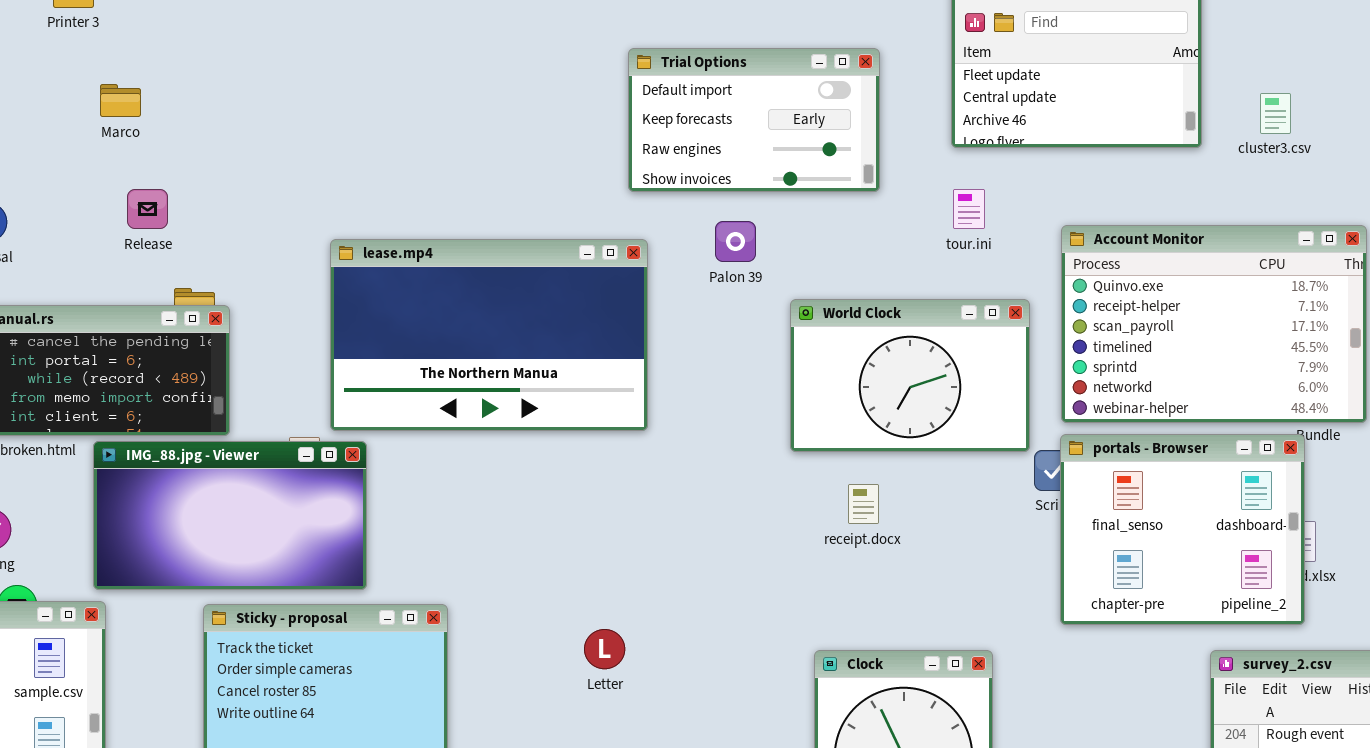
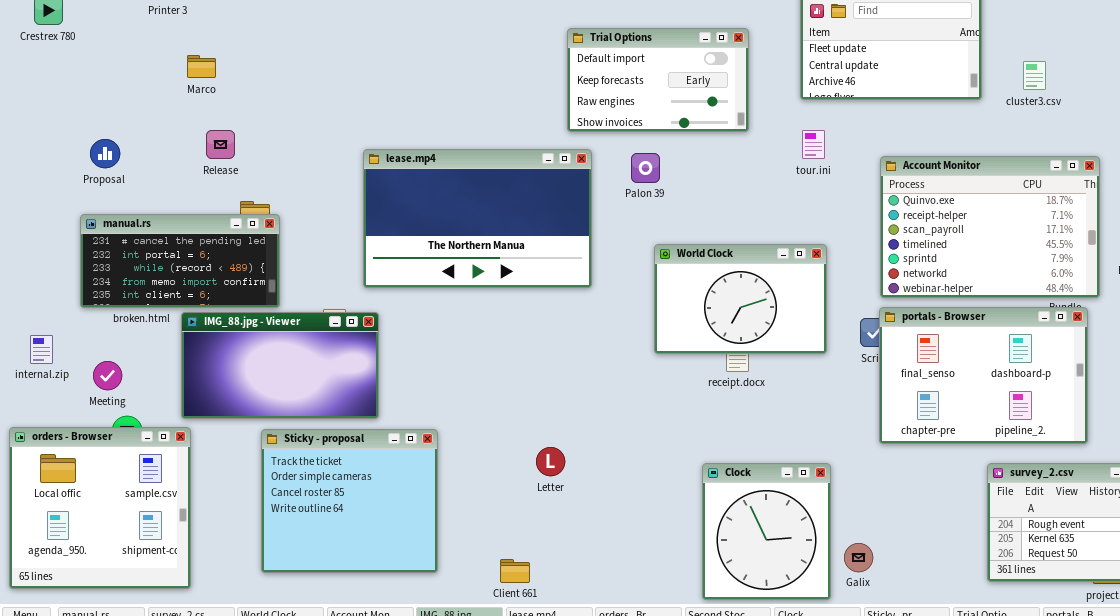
lease.mp4: [330,239,648,431] -> [363,149,592,288], moved
World Clock: [790,299,1030,452] -> [654,244,827,354], moved
portals - Browser: [1060,434,1305,625] -> [879,307,1088,444], resized

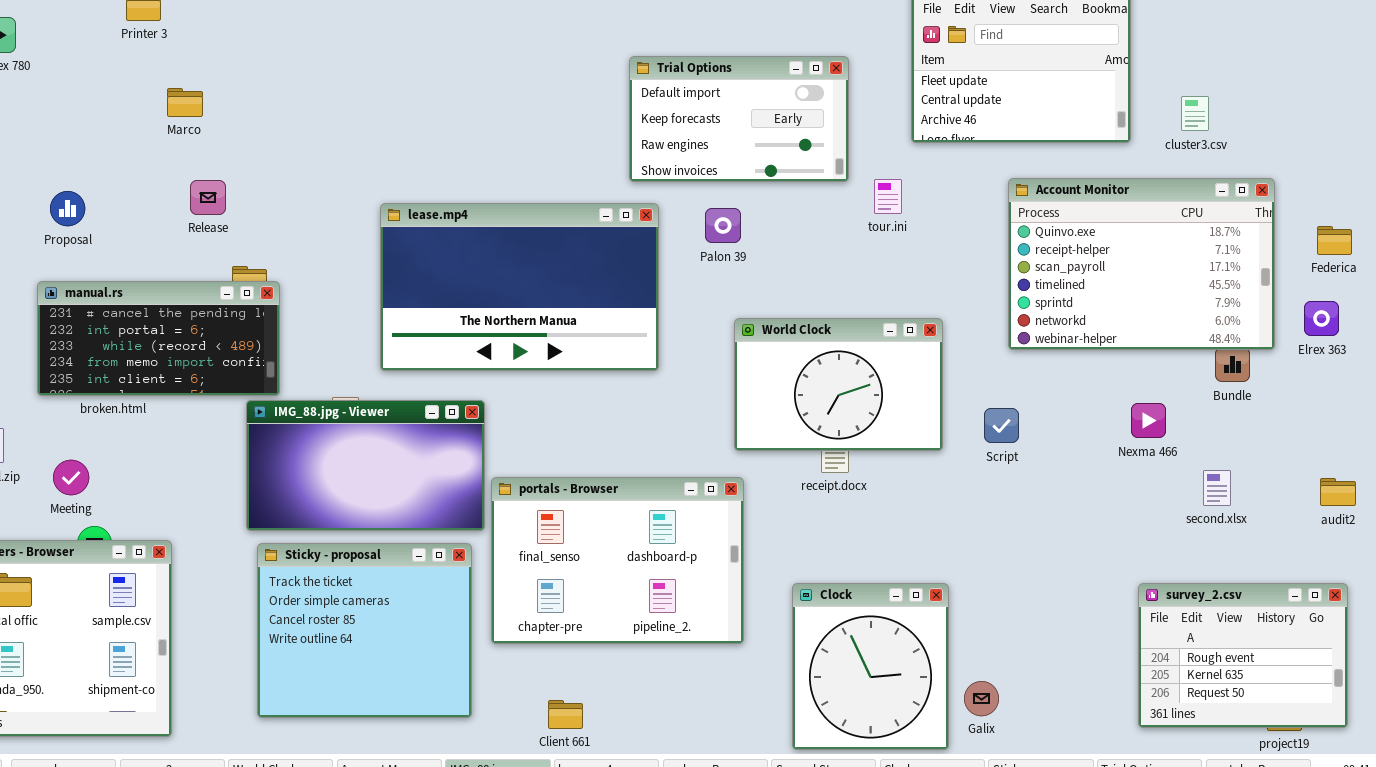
tour.ini: [802,130,825,159] -> [874,179,902,214], moved
Account Monitor: [880,156,1100,298] -> [1008,178,1275,350], moved
portals - Browser: [879,307,1088,444] -> [491,477,744,644], moved
IMG_88.jpg - Viewer: [181,312,379,419] -> [246,400,485,531], moved

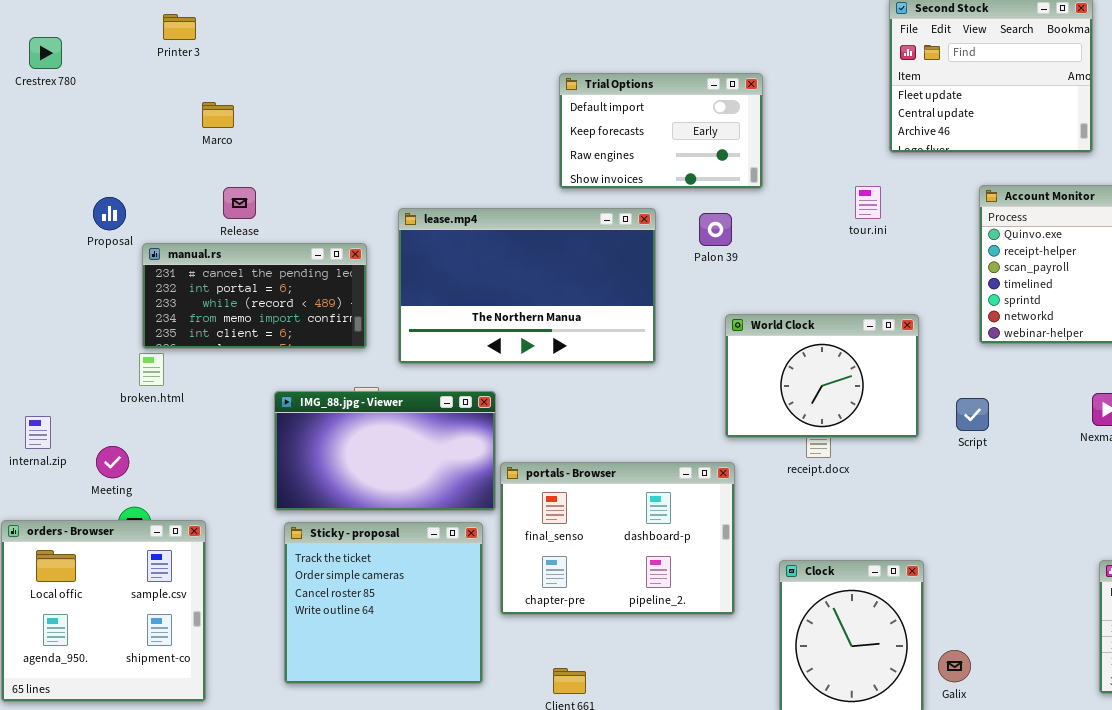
Trial Options: [629,56,849,182] -> [559,73,763,189], moved
manual.rs: [37,281,280,396] -> [142,243,367,349], moved

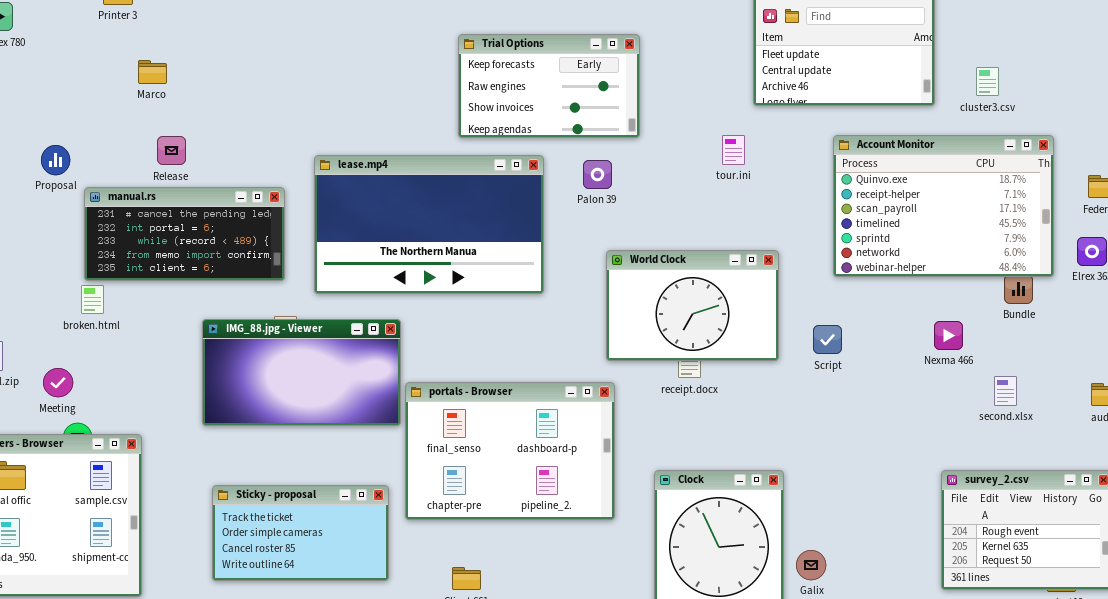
Trial Options: [559,73,763,189] -> [458,34,640,138], scrolled down 1 row
Sticky - proposal: [284,522,483,684] -> [212,485,389,581], resized

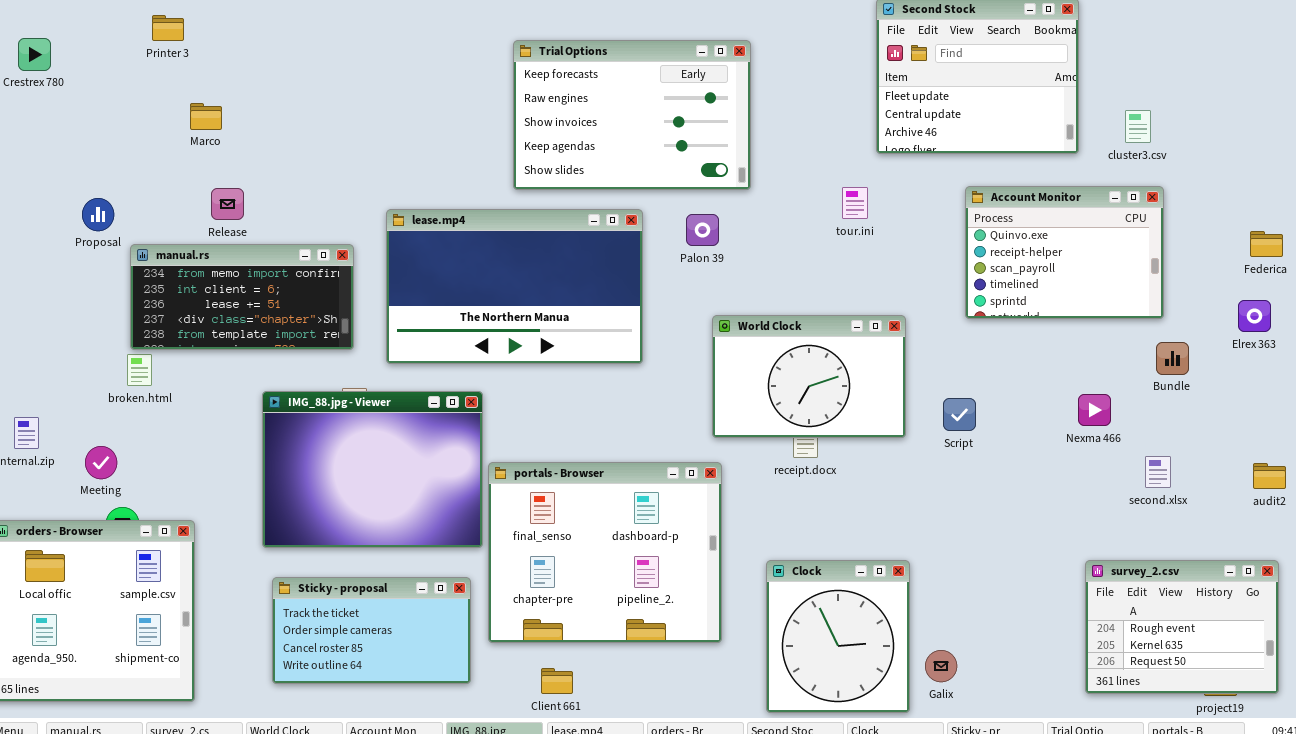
Trial Options: [458,34,640,138] -> [513,40,751,190], resized
Account Monitor: [833,135,1054,277] -> [965,186,1164,319], resized
manual.rs: [84,187,285,281] -> [130,244,354,350], scrolled down 3 rows
IMG_88.jpg - Viewer: [202,319,401,426] -> [262,391,483,548], resized
portals - Browser: [405,382,615,520] -> [488,462,722,643], resized

